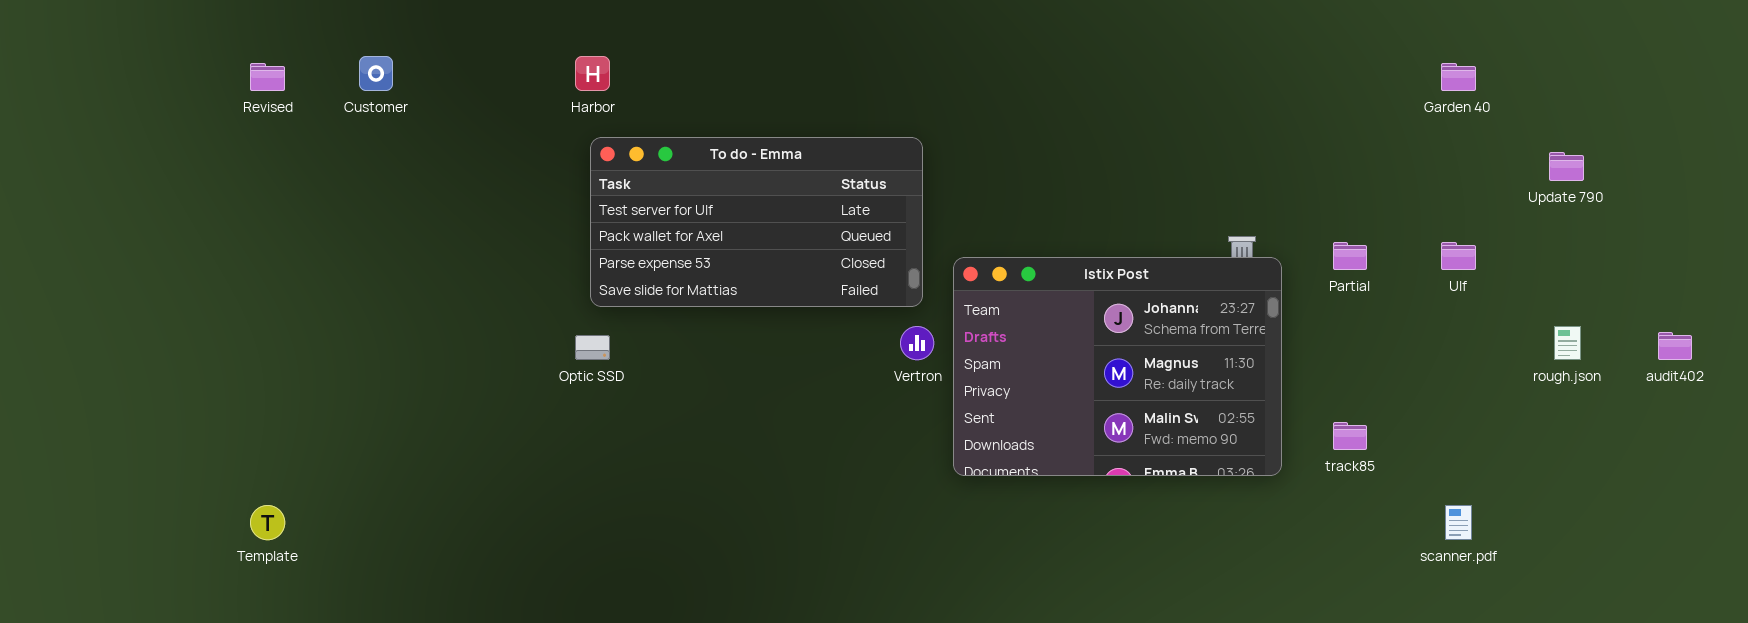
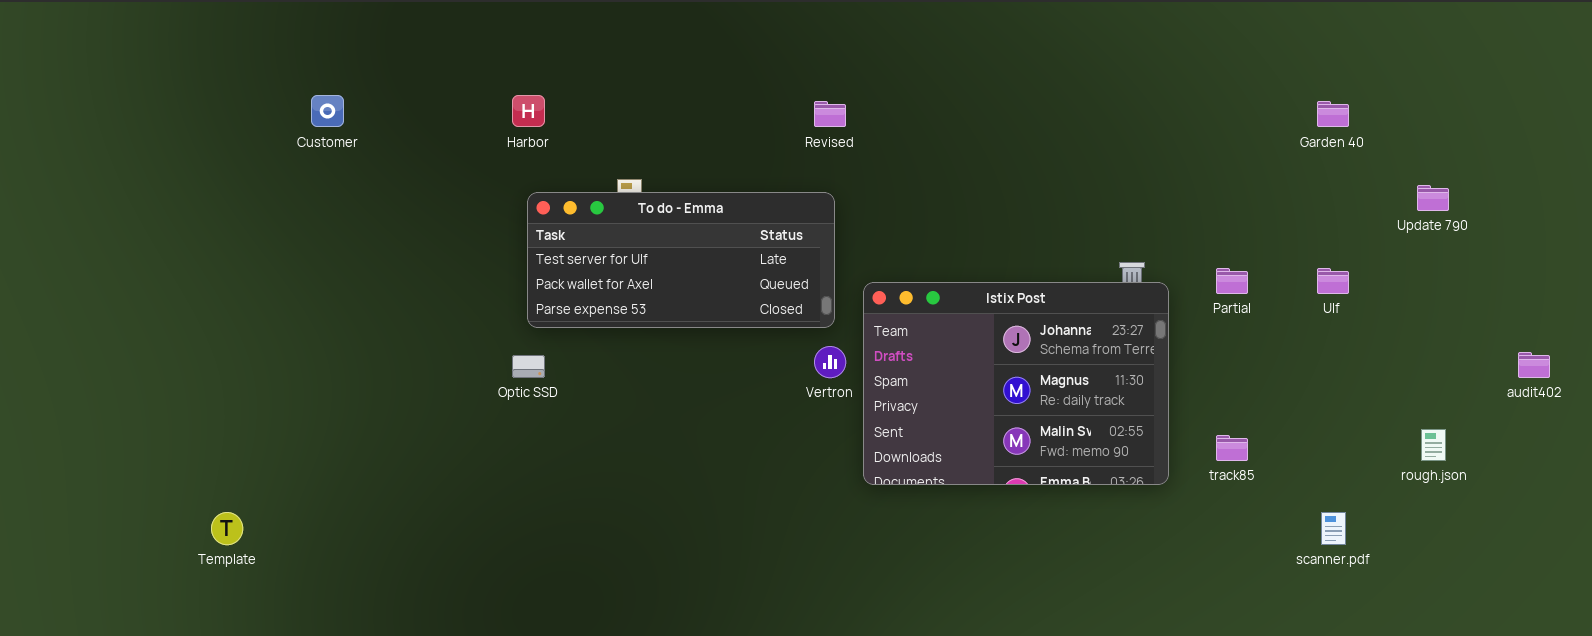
Revised: [250,63,285,91] -> [814,101,846,127], moved
To do - Emma: [590,137,923,307] -> [527,192,835,328], resized
rough.json: [1554,326,1581,360] -> [1421,429,1446,461], moved

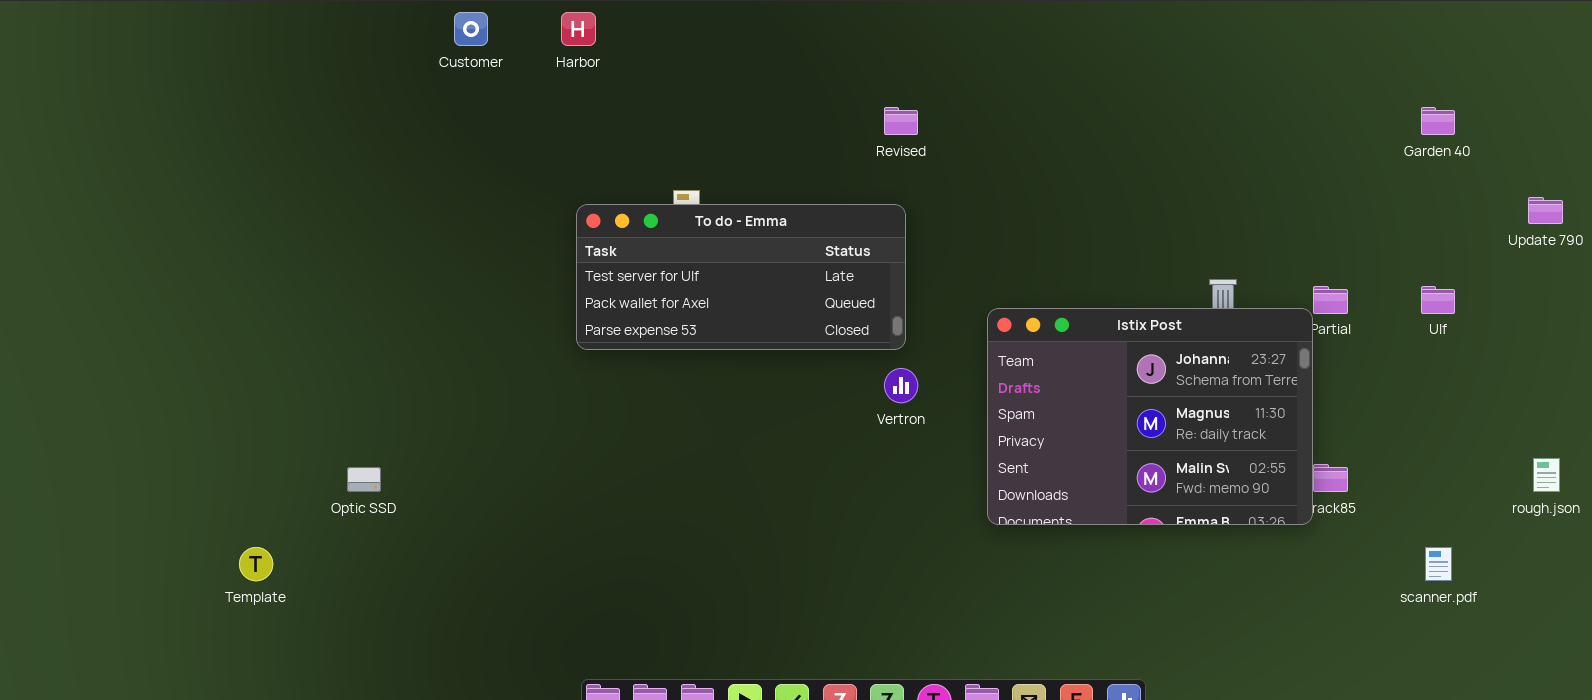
Customer: [311,95,344,127] -> [454,12,488,46], moved
Harbor: [512,95,545,127] -> [561,12,596,46], moved
Istix Post: [863,282,1169,485] -> [987,308,1313,525], moved
Optic SSD: [512,355,545,378] -> [347,467,381,492], moved

